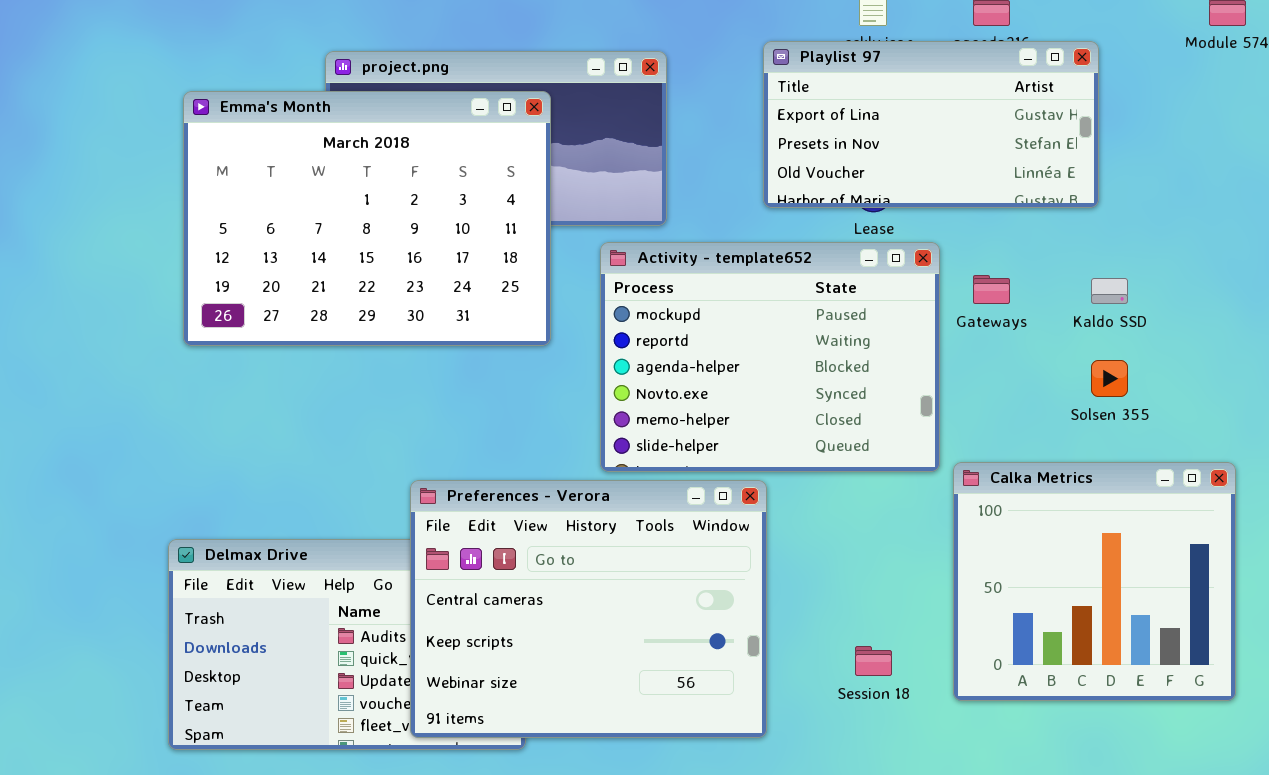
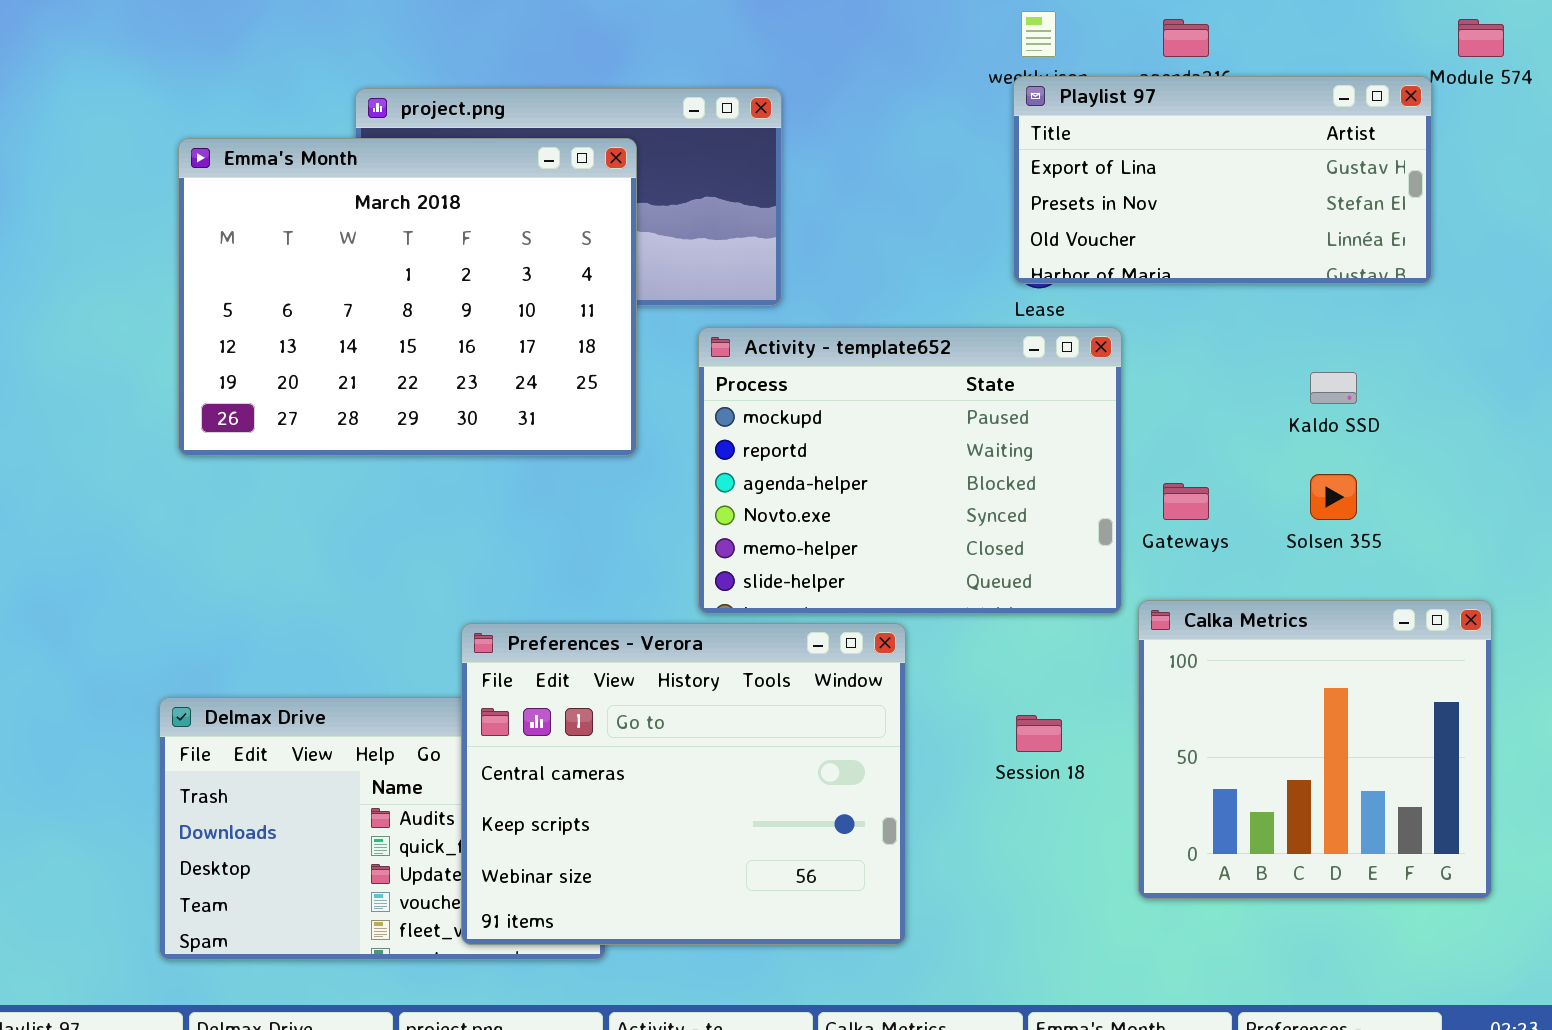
Playlist 97: [763,41,1099,208] -> [1013,76,1432,284], moved
Gateways: [973,275,1010,304] -> [1163,483,1209,520], moved
Session 18: [855,646,892,676] -> [1016,715,1062,752], moved

